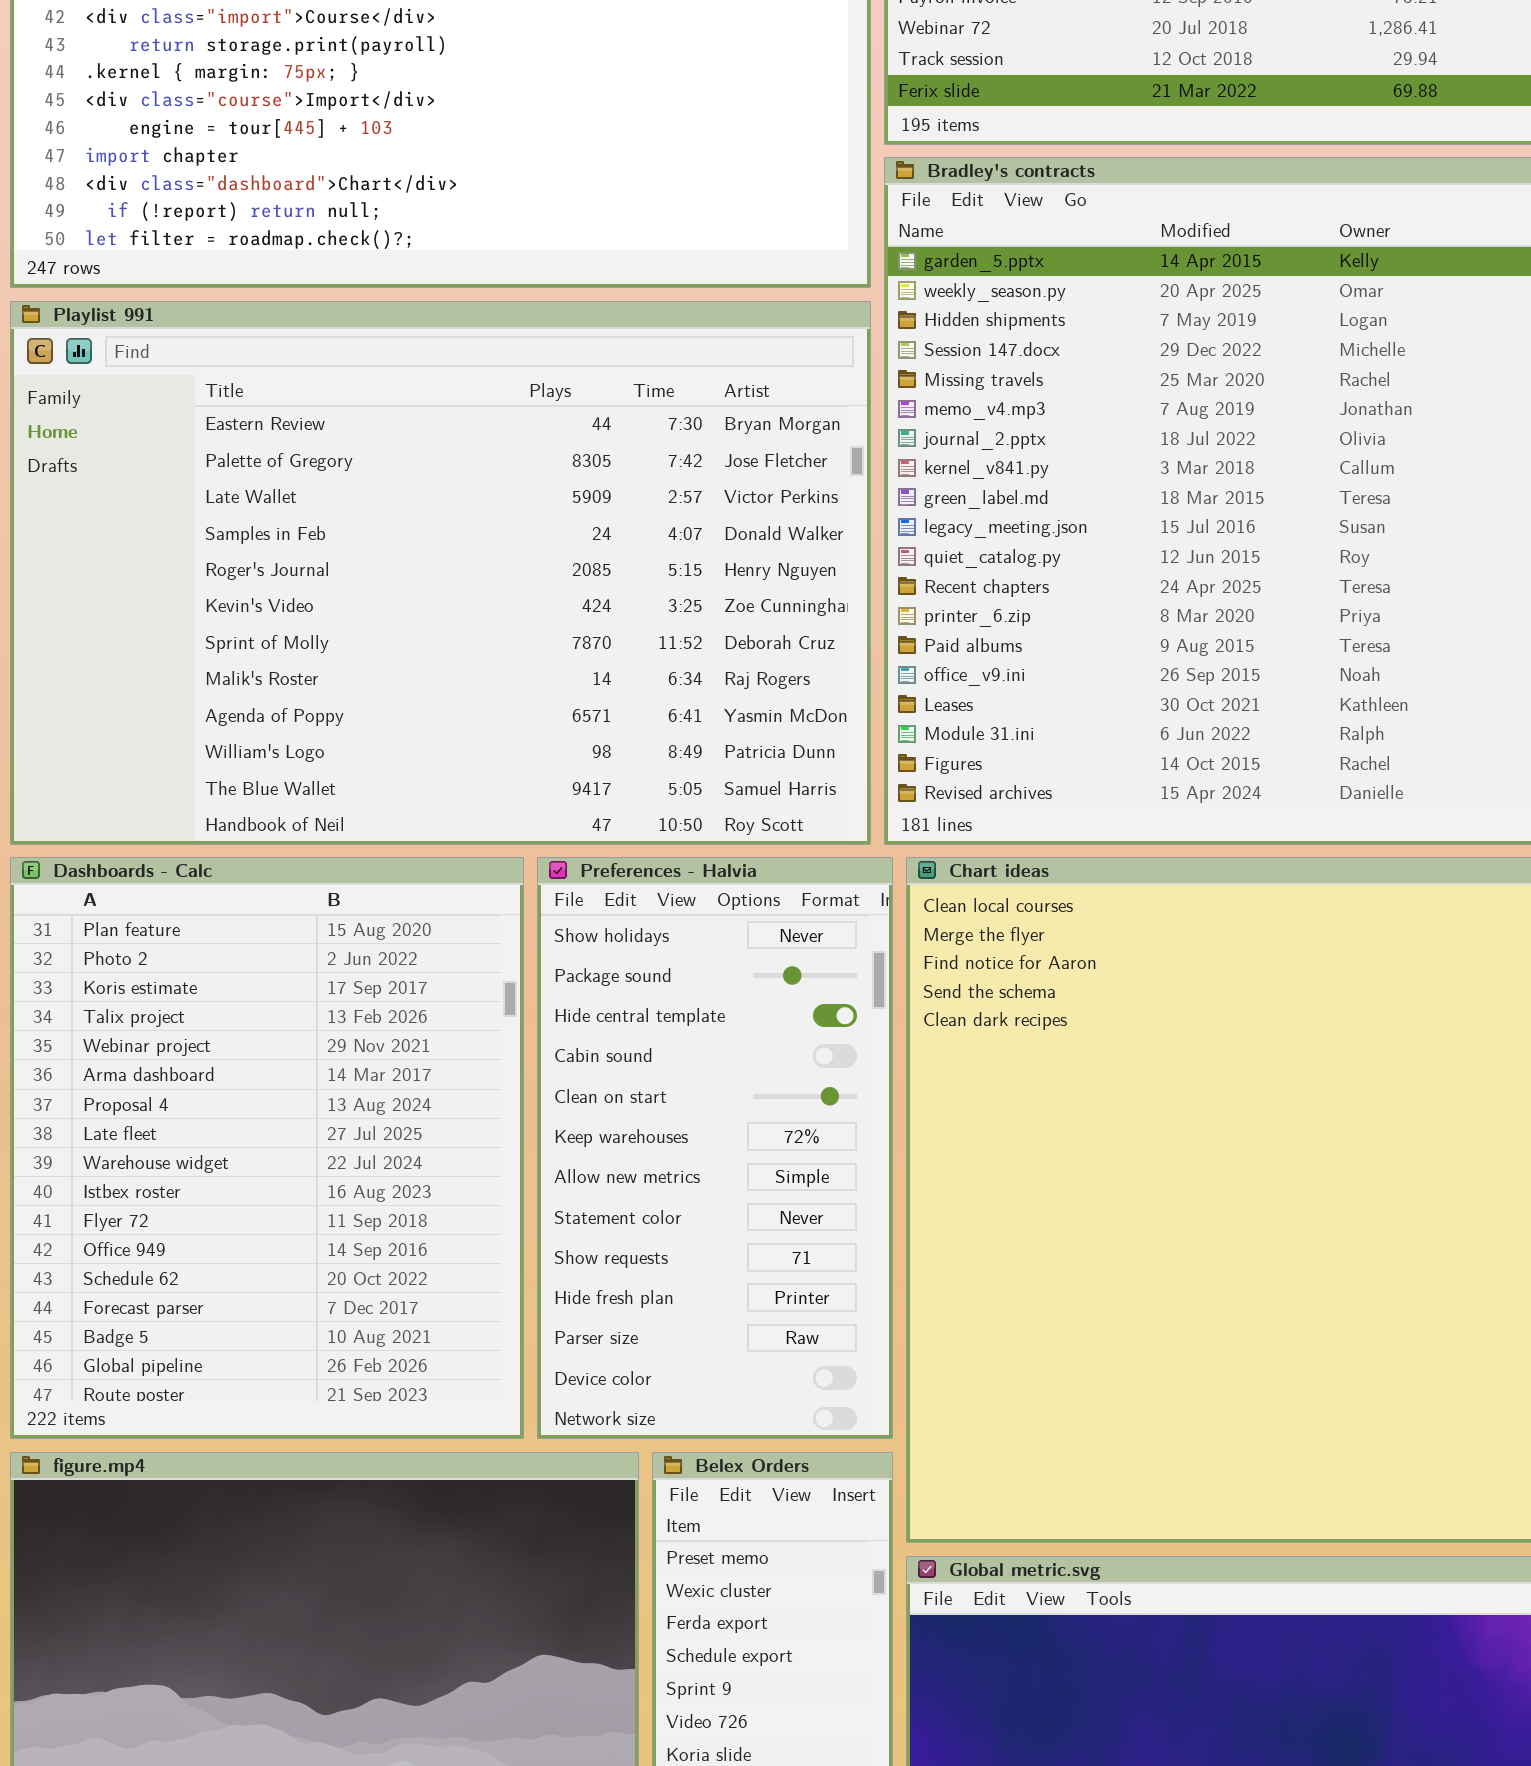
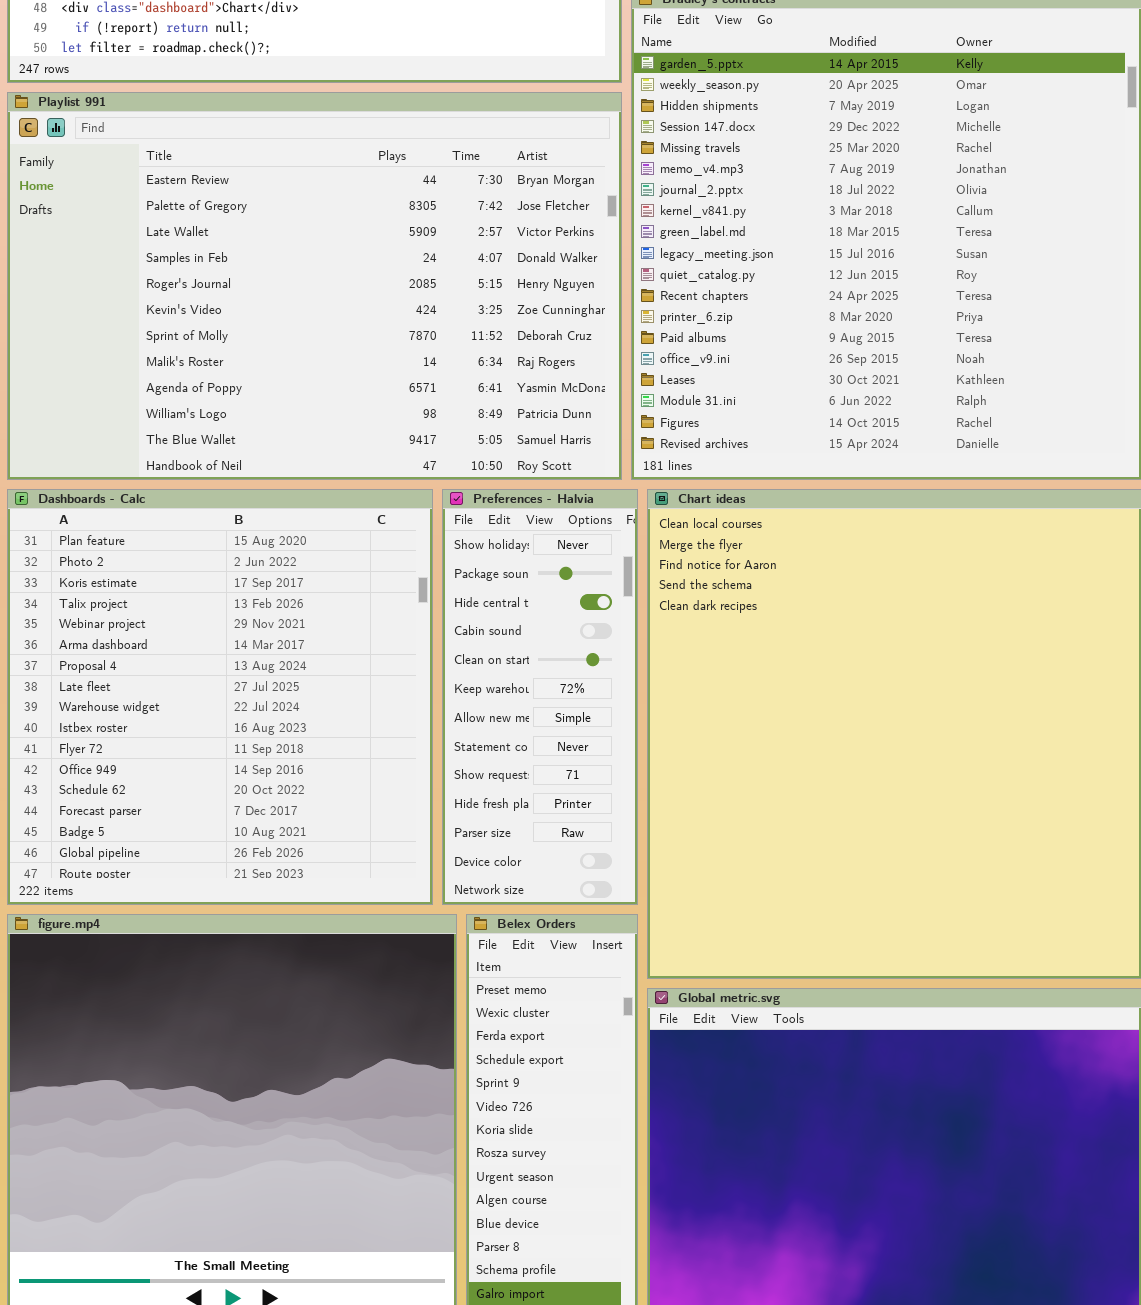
Dashboards - Calc: [10,857,524,1439] -> [7,489,433,905], resized
Preferences - Halvia: [537,857,893,1439] -> [442,489,638,905], resized

